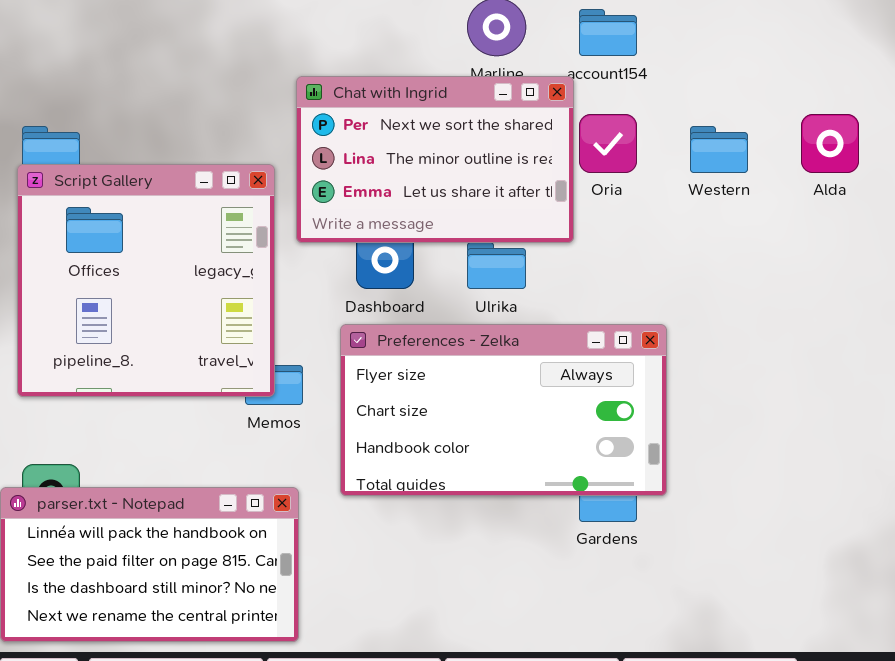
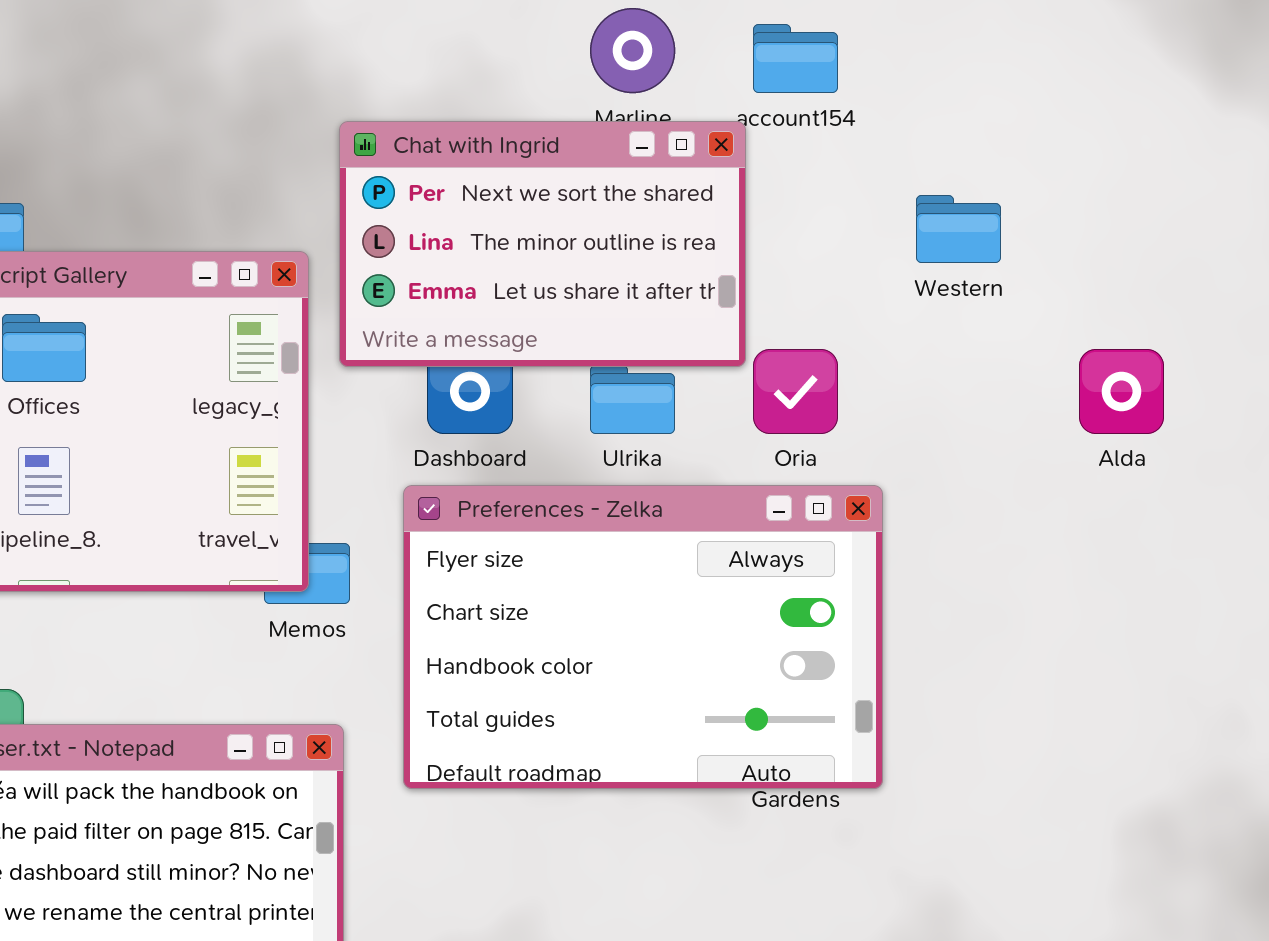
Oria: [579,114,637,173] -> [753,349,838,434], moved
Alda: [801,114,859,173] -> [1079,349,1164,434], moved
Preferences - Zelka: [340,324,667,496] -> [403,485,883,789], resized

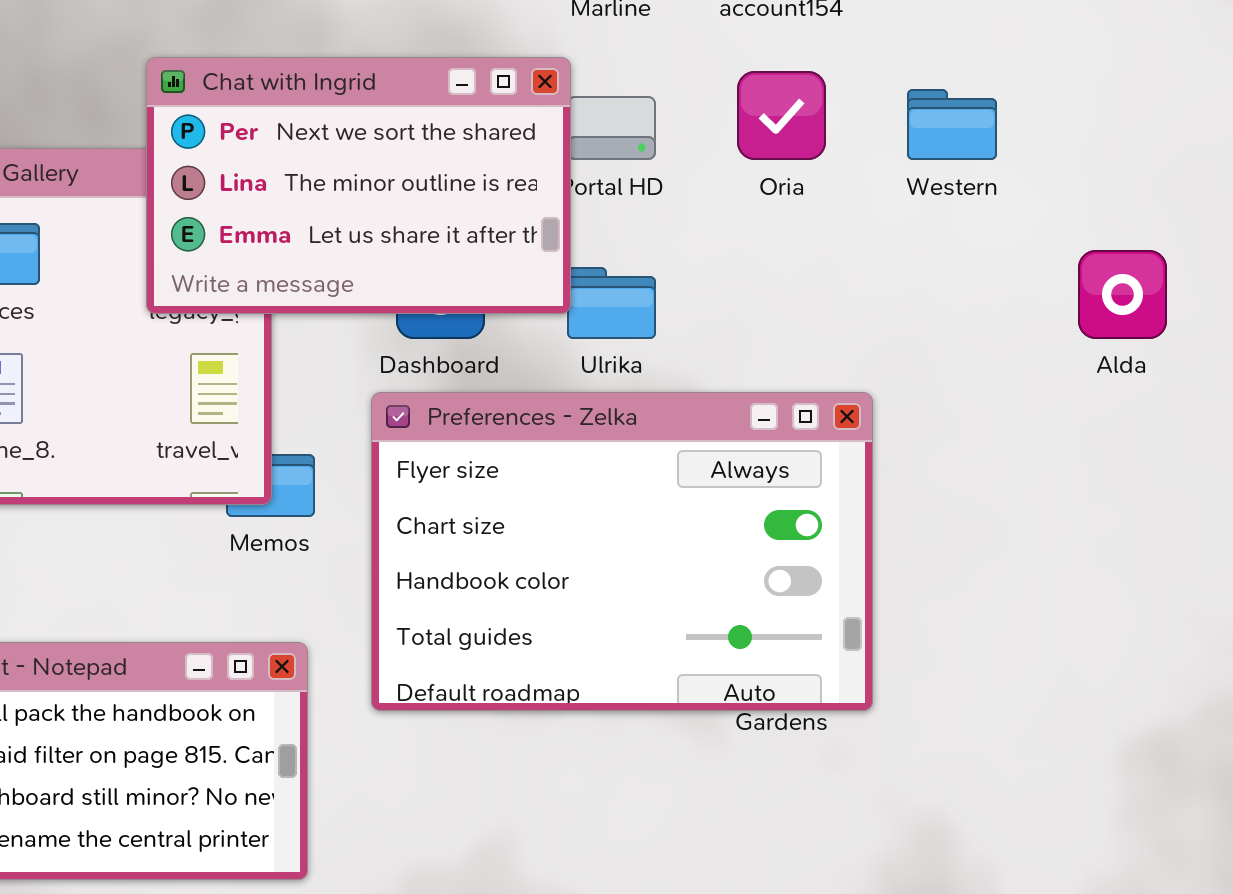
Chat with Ingrid: [339,121,746,367] -> [146,57,571,314], moved
Oria: [753,349,838,434] -> [737,71,826,160], moved

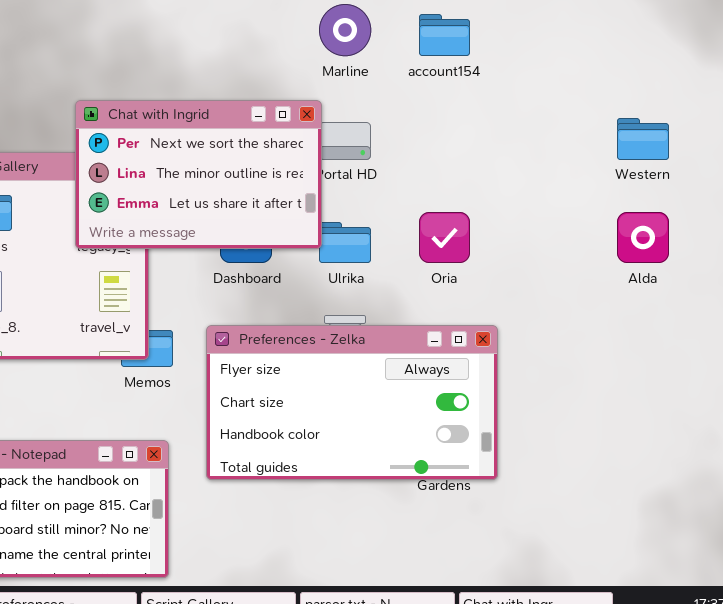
Oria: [737,71,826,160] -> [419,212,470,263], moved
Western: [907,89,997,160] -> [617,118,669,160], moved
Preferences - Zelka: [371,392,873,711] -> [206,325,498,480], resized

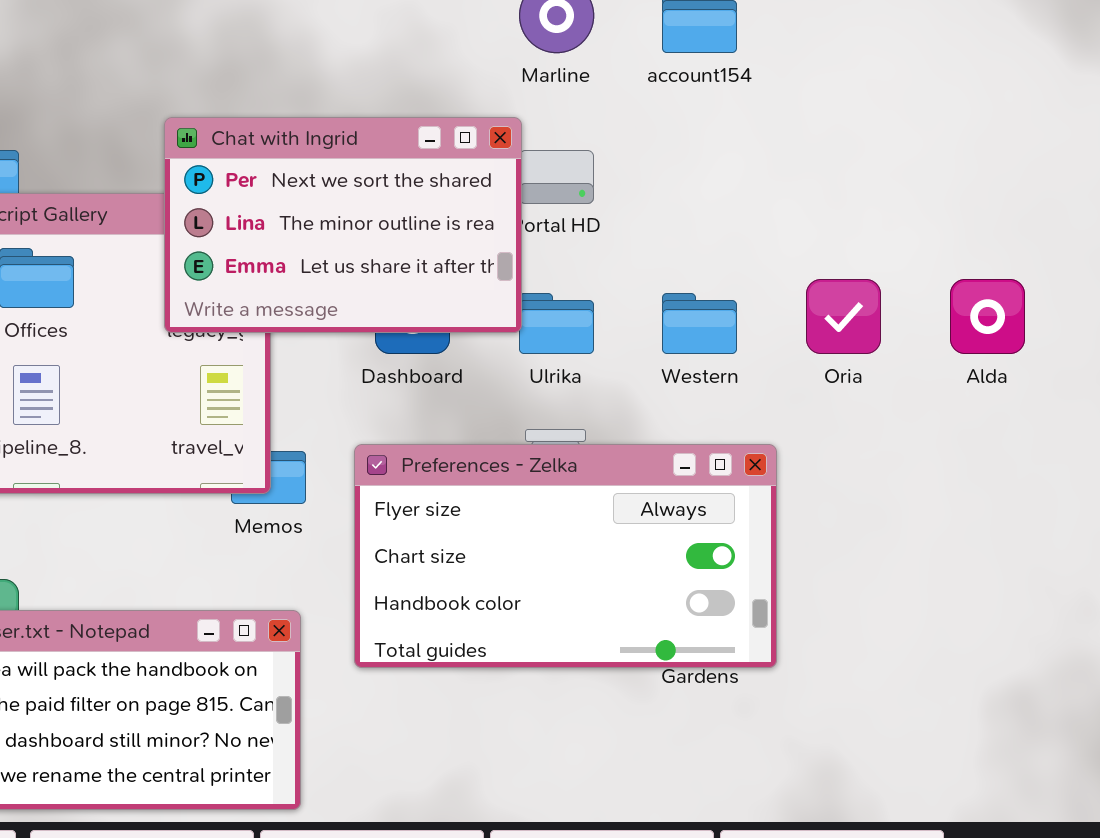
Western: [617,118,669,160] -> [662,293,737,354], moved
Oria: [419,212,470,263] -> [806,279,881,354], moved

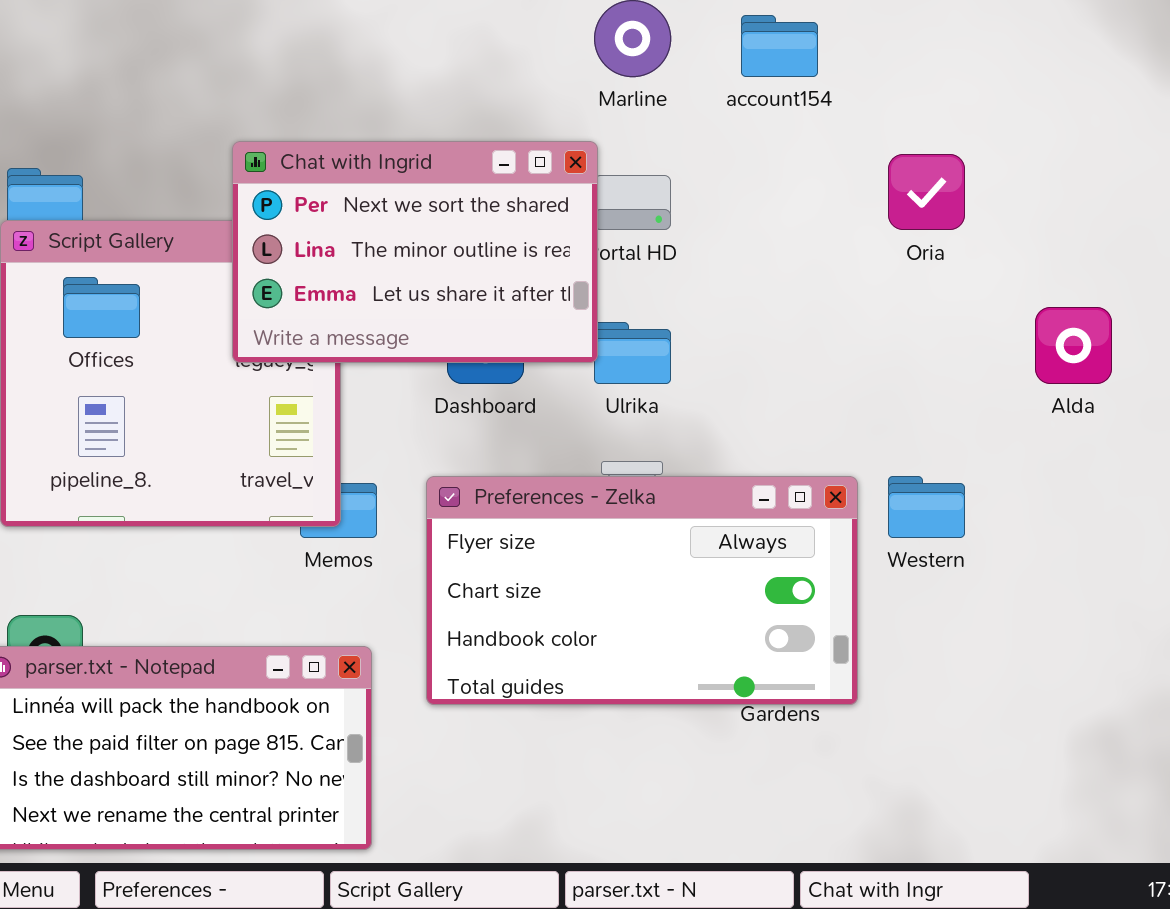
Oria: [806,279,881,354] -> [888,154,965,230], moved
Western: [662,293,737,354] -> [888,476,965,538], moved

